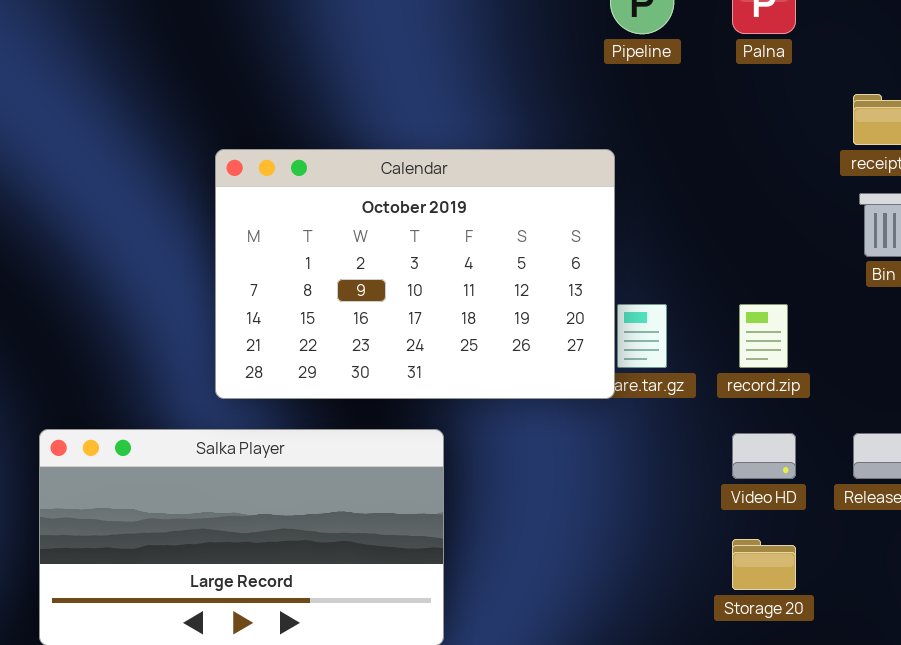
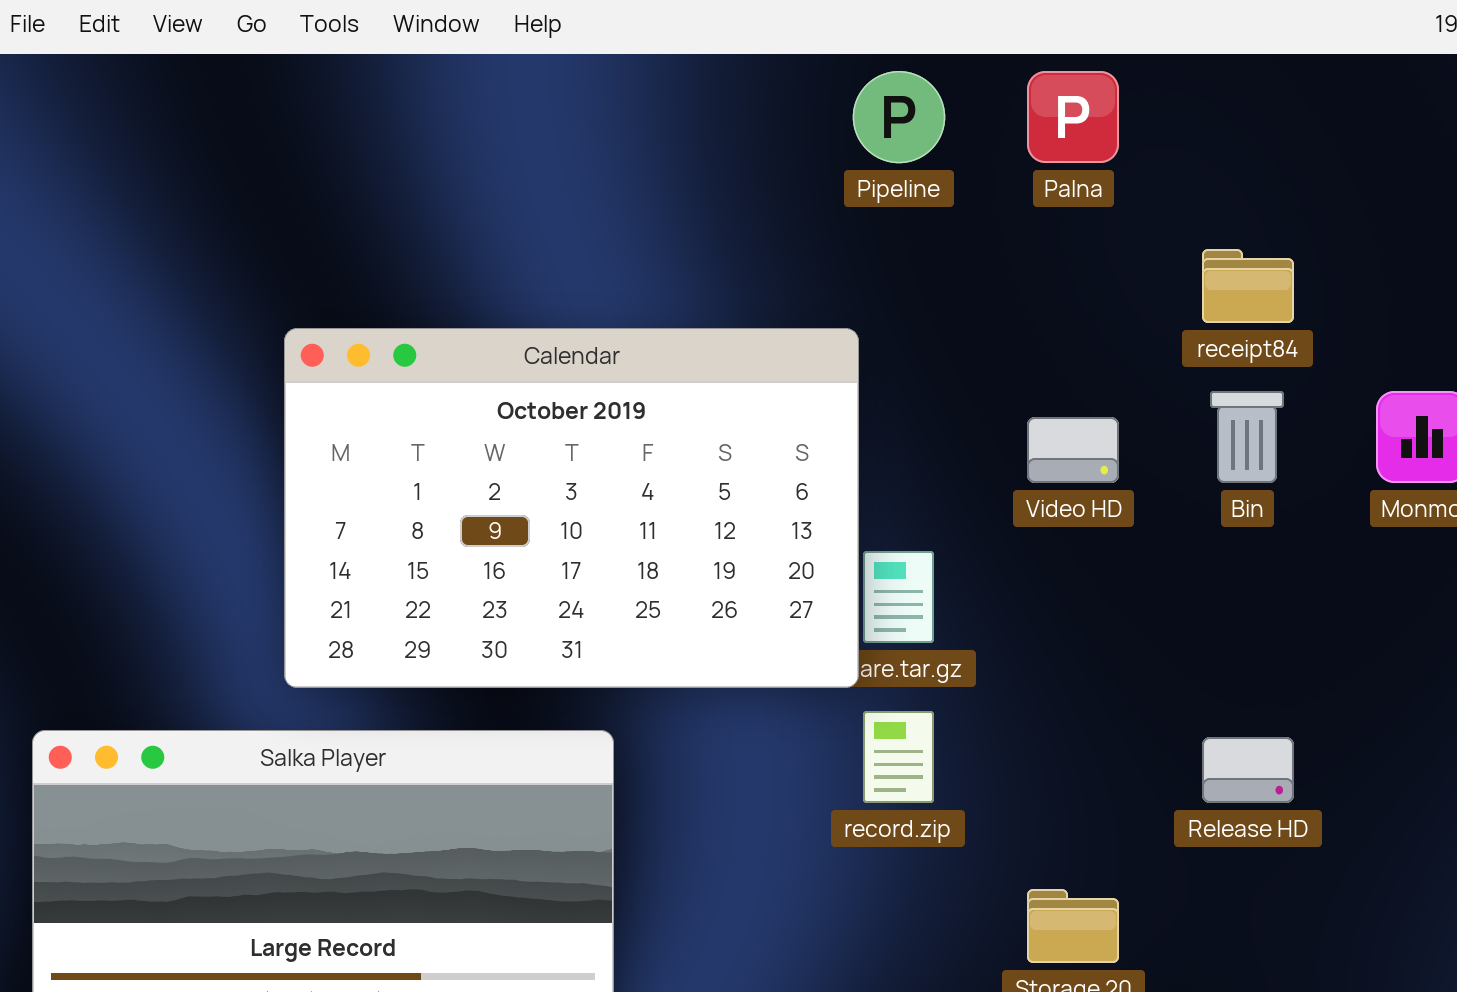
record.zip: [739,304,788,368] -> [863,711,934,803], moved
Video HD: [732,433,796,479] -> [1027,417,1119,483], moved

